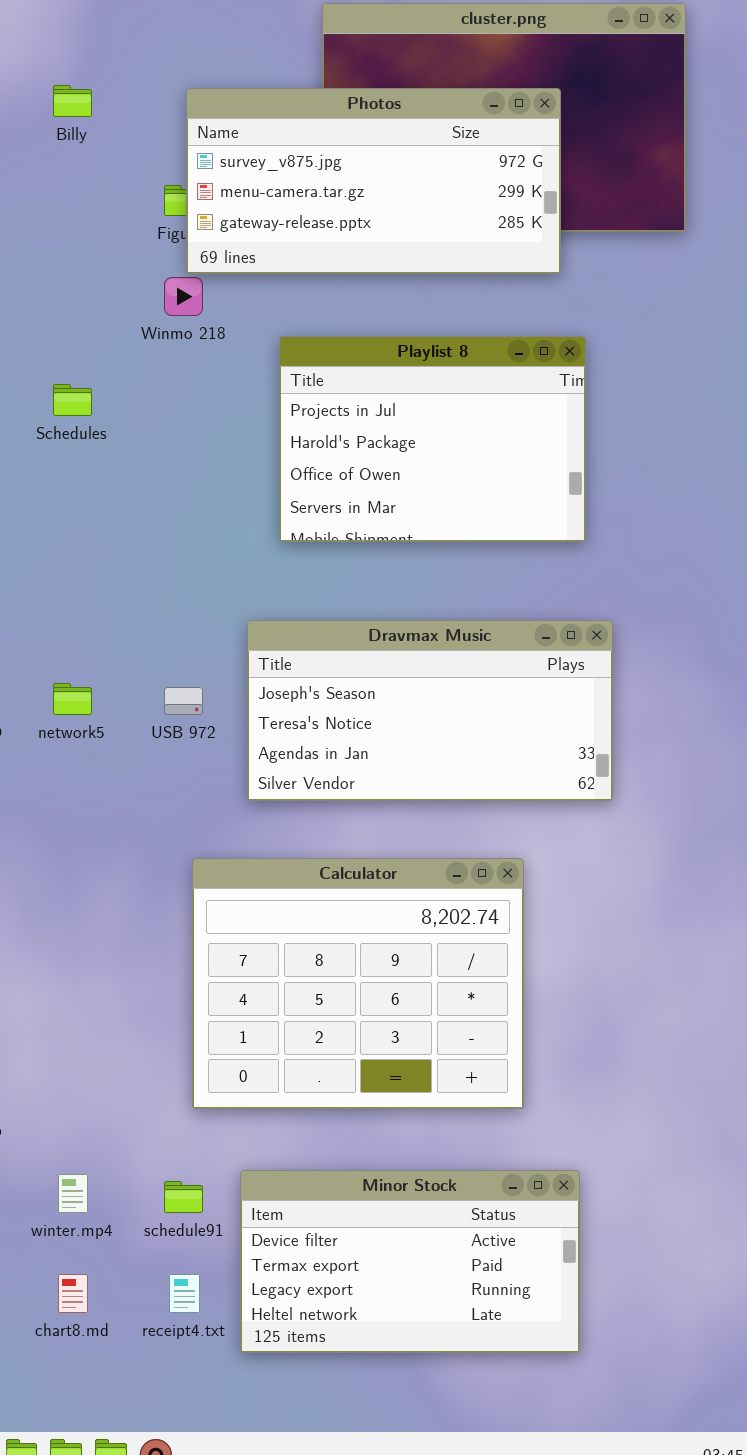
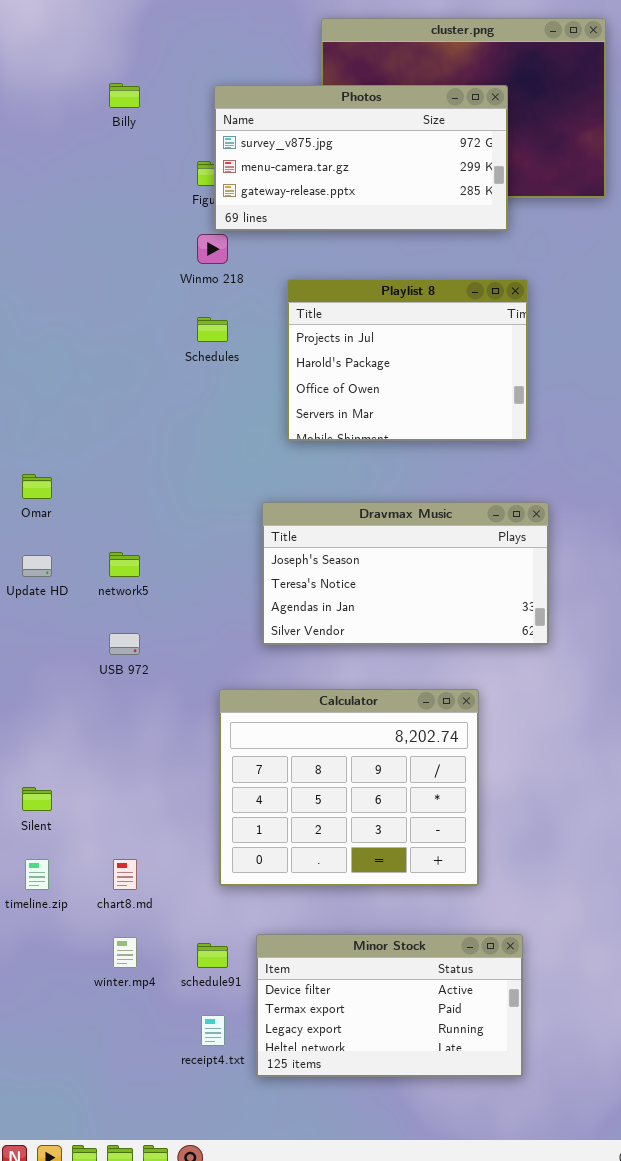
Schedules: [53,384,92,416] -> [197,317,228,342], moved
USB 972: [164,687,203,715] -> [109,633,140,655], moved
chart8.md: [58,1274,88,1313] -> [113,859,137,890], moved

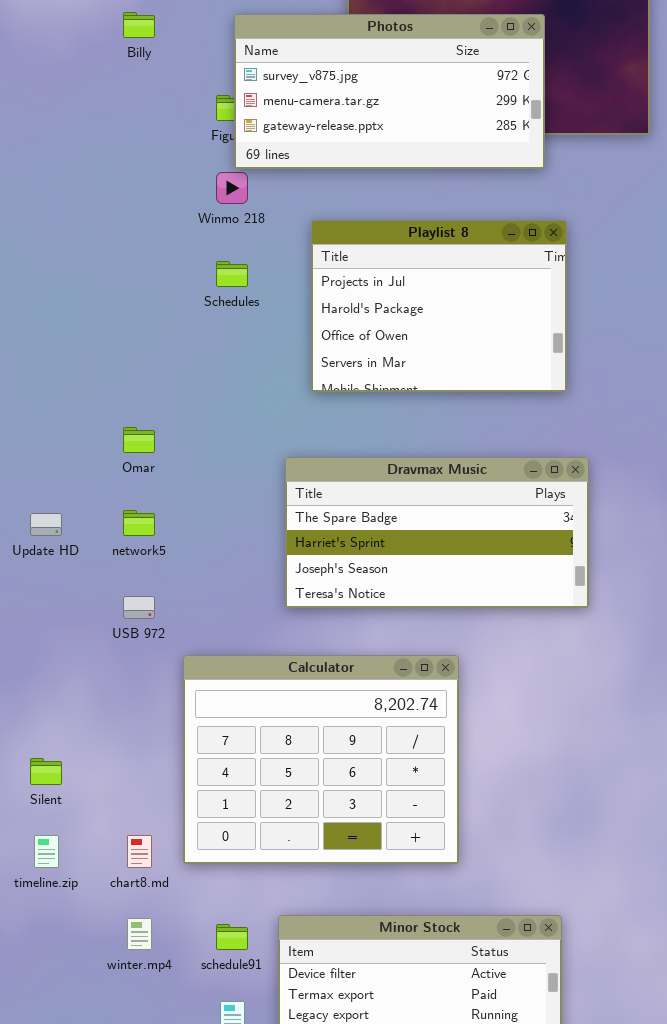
Omar: [22,474,52,499] -> [123,427,155,453], moved
Dravmax Music: [262,502,549,645] -> [285,457,589,608], scrolled up 2 rows
Calculator: [219,689,479,886] -> [183,655,459,864], moved

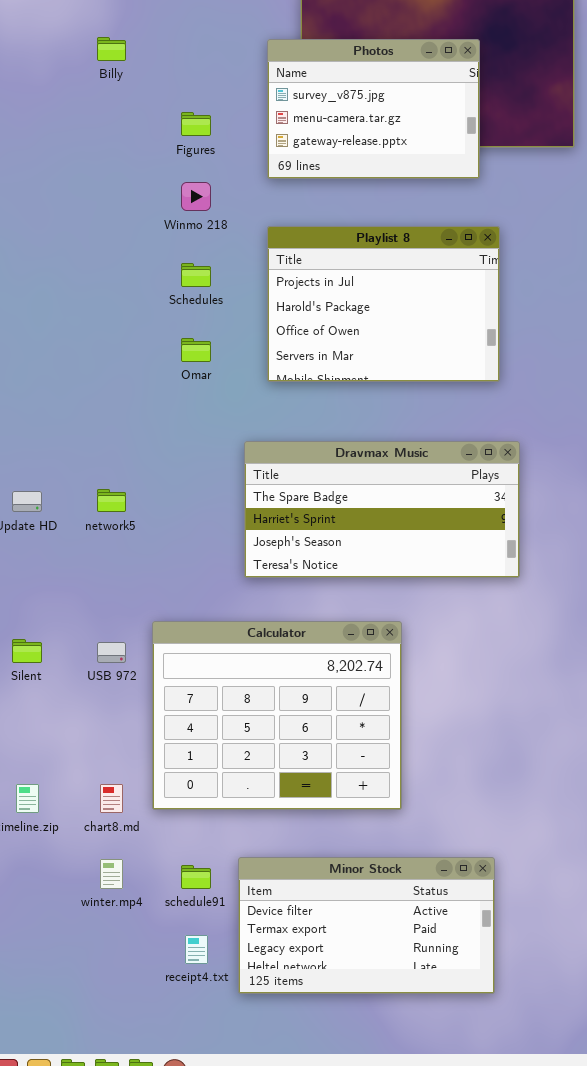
Photos: [234,14,545,169] -> [267,39,480,179], resized
Omar: [123,427,155,453] -> [181,338,211,362], moved
USB 972: [123,596,155,619] -> [97,642,126,663], moved
Silent: [30,758,62,785] -> [12,639,42,663], moved

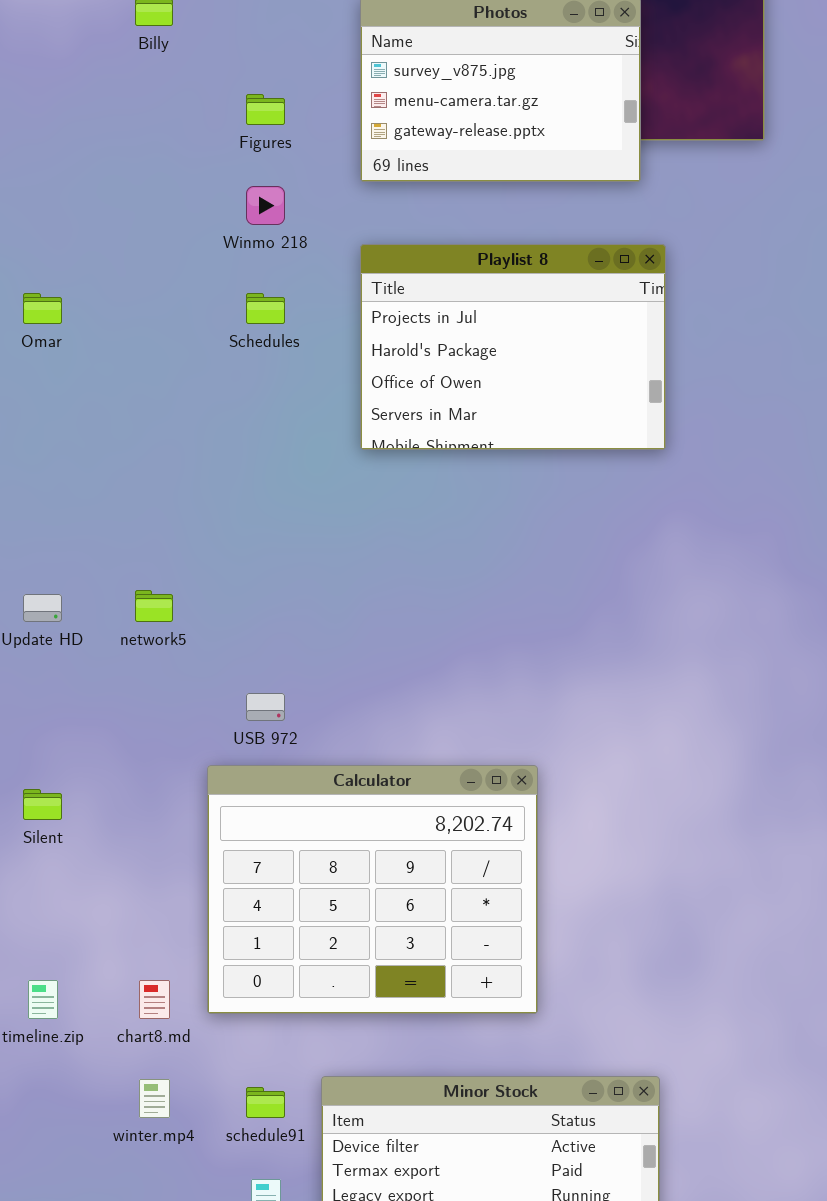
Omar: [181,338,211,362] -> [23,293,62,324], moved
Dravmax Music: [244,441,520,578] -> none, closed
USB 972: [97,642,126,663] -> [246,693,285,721], moved

